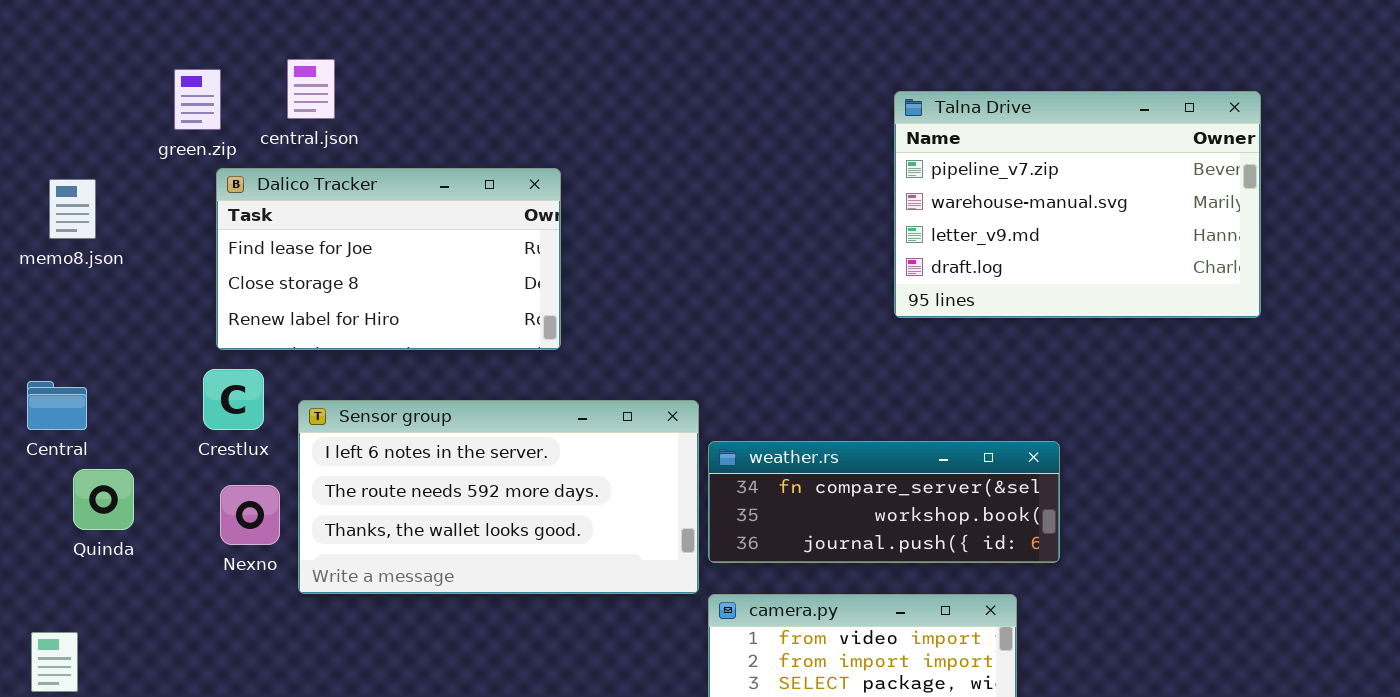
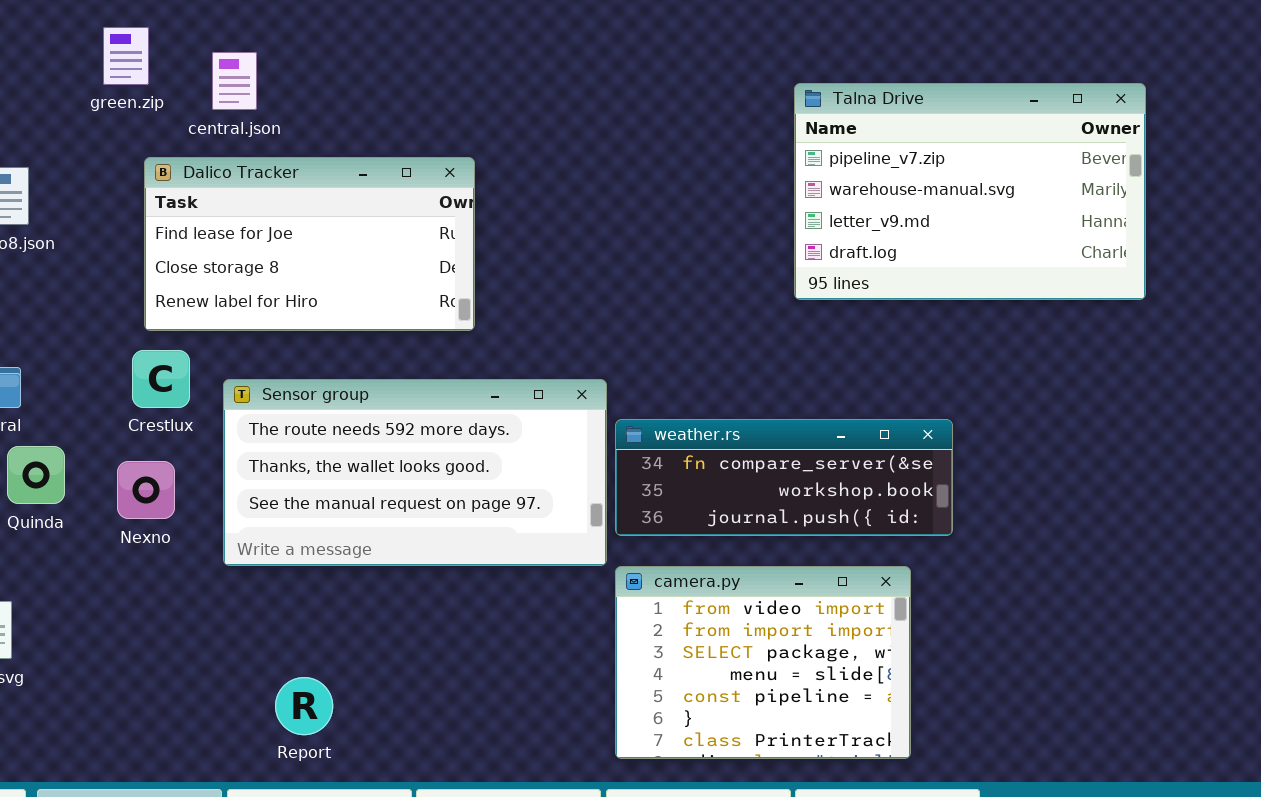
green.zip: [174,69,221,130] -> [103,27,149,85], moved
Sensor group: [298,400,699,594] -> [223,379,607,566], scrolled down 1 row
Nexno: [220,485,280,545] -> [117,461,175,519], moved

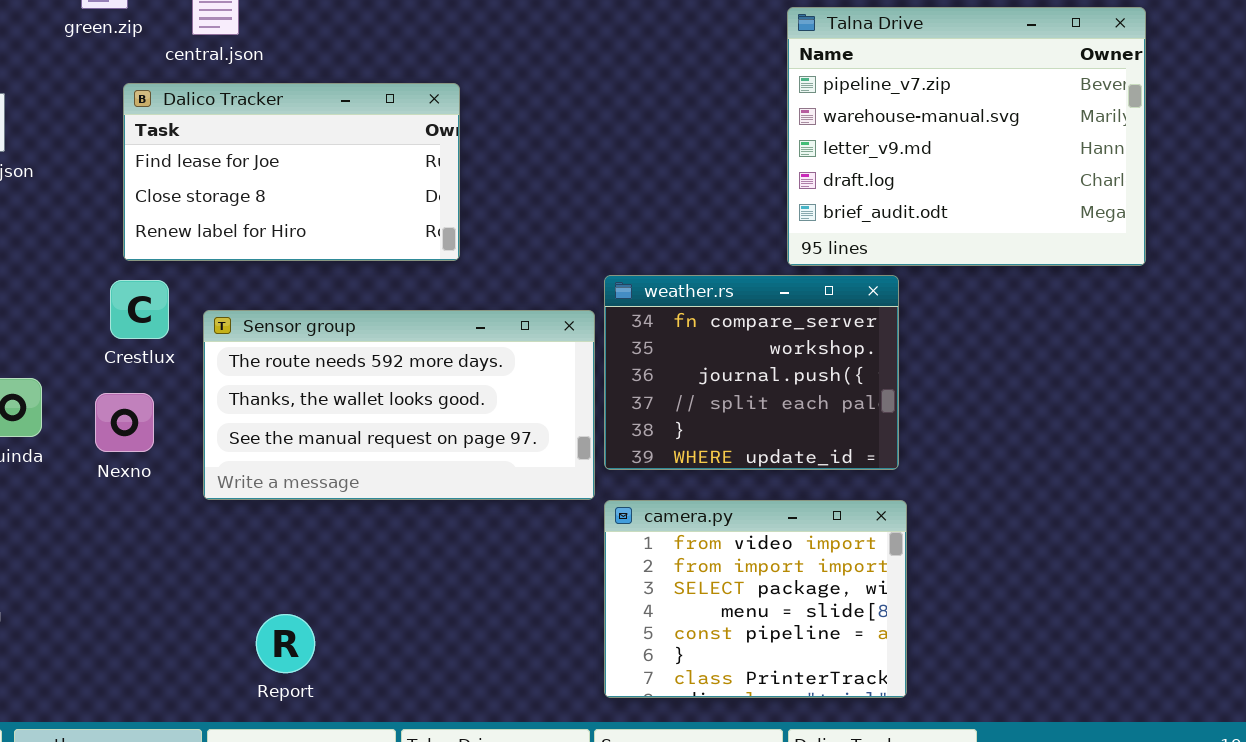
Talna Drive: [794,83,1146,300] -> [787,7,1146,266], resized
weather.rs: [615,419,953,536] -> [604,275,899,470], resized

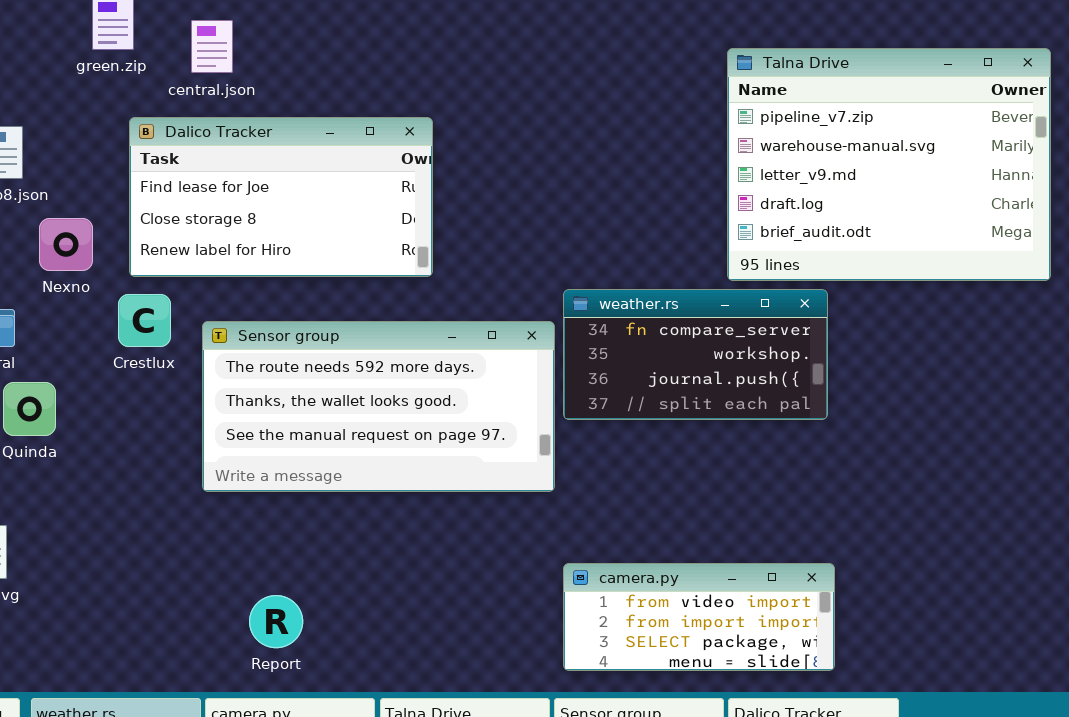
weather.rs: [604,275,899,470] -> [563,289,828,420], resized
Nexno: [95,393,154,452] -> [39,218,93,271], moved
camera.py: [604,500,907,698] -> [563,563,835,671], resized

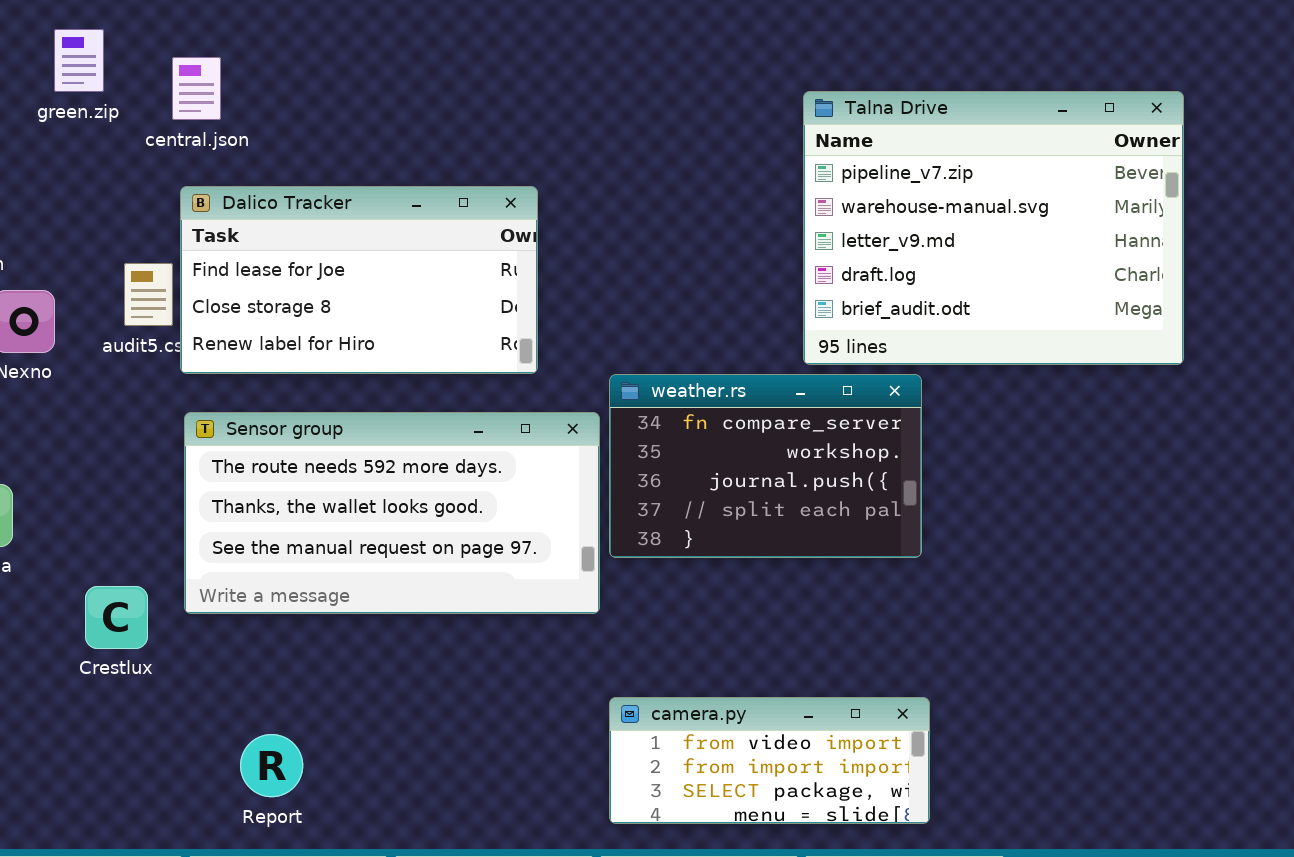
Dalico Tracker: [129,117,433,277] -> [180,186,538,374], moved
weather.rs: [563,289,828,420] -> [609,374,922,558], resized
Crestlux: [118,294,171,347] -> [85,586,148,649], moved

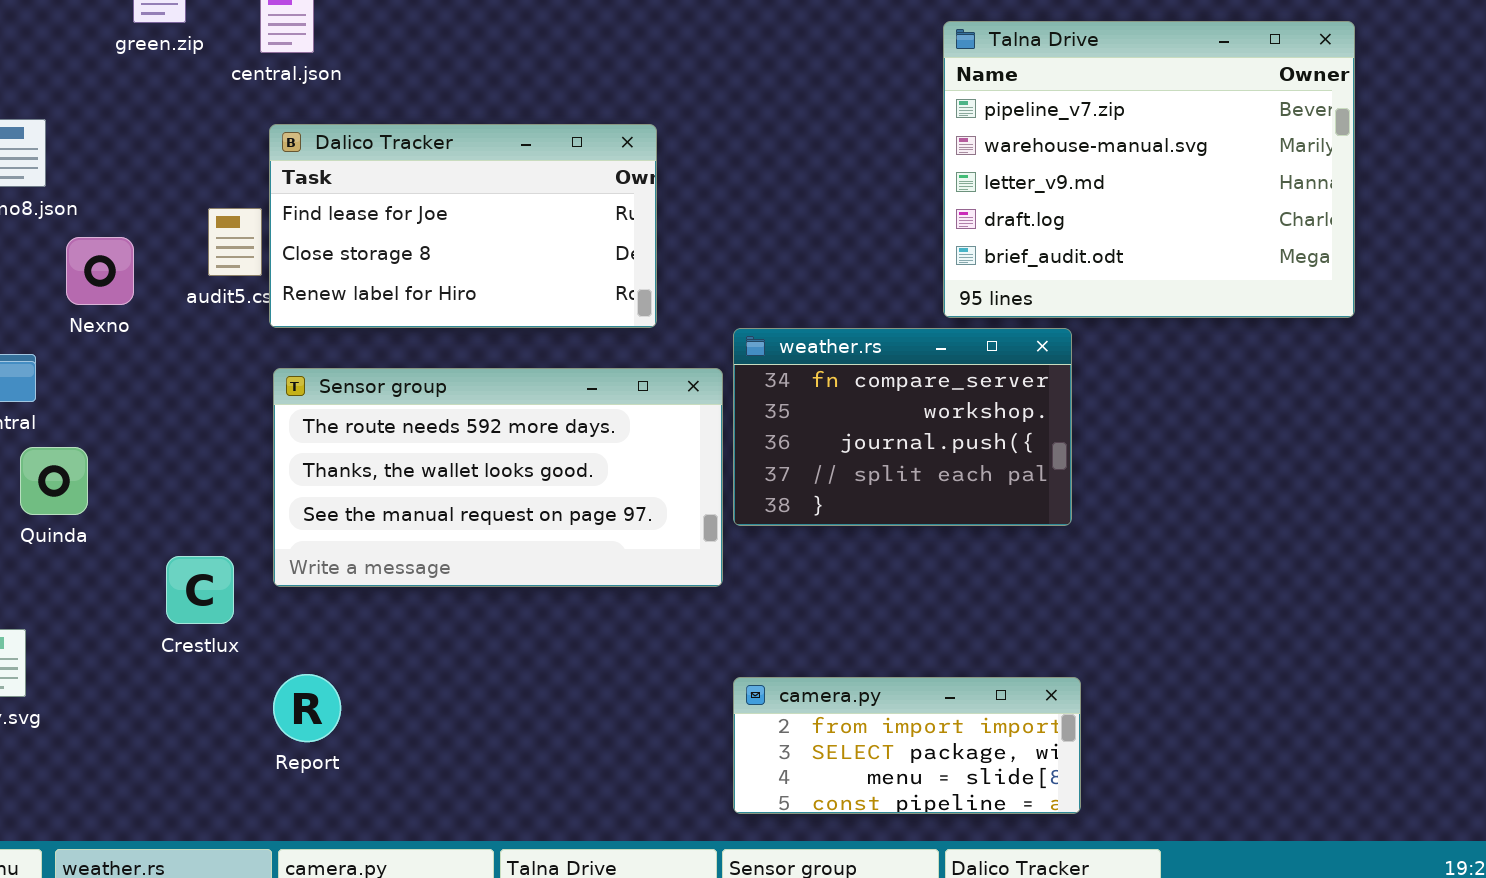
camera.py: [609,697,930,824] -> [733,677,1081,814], scrolled down 1 row
Report: [240,734,303,797] -> [273,674,341,742], moved

